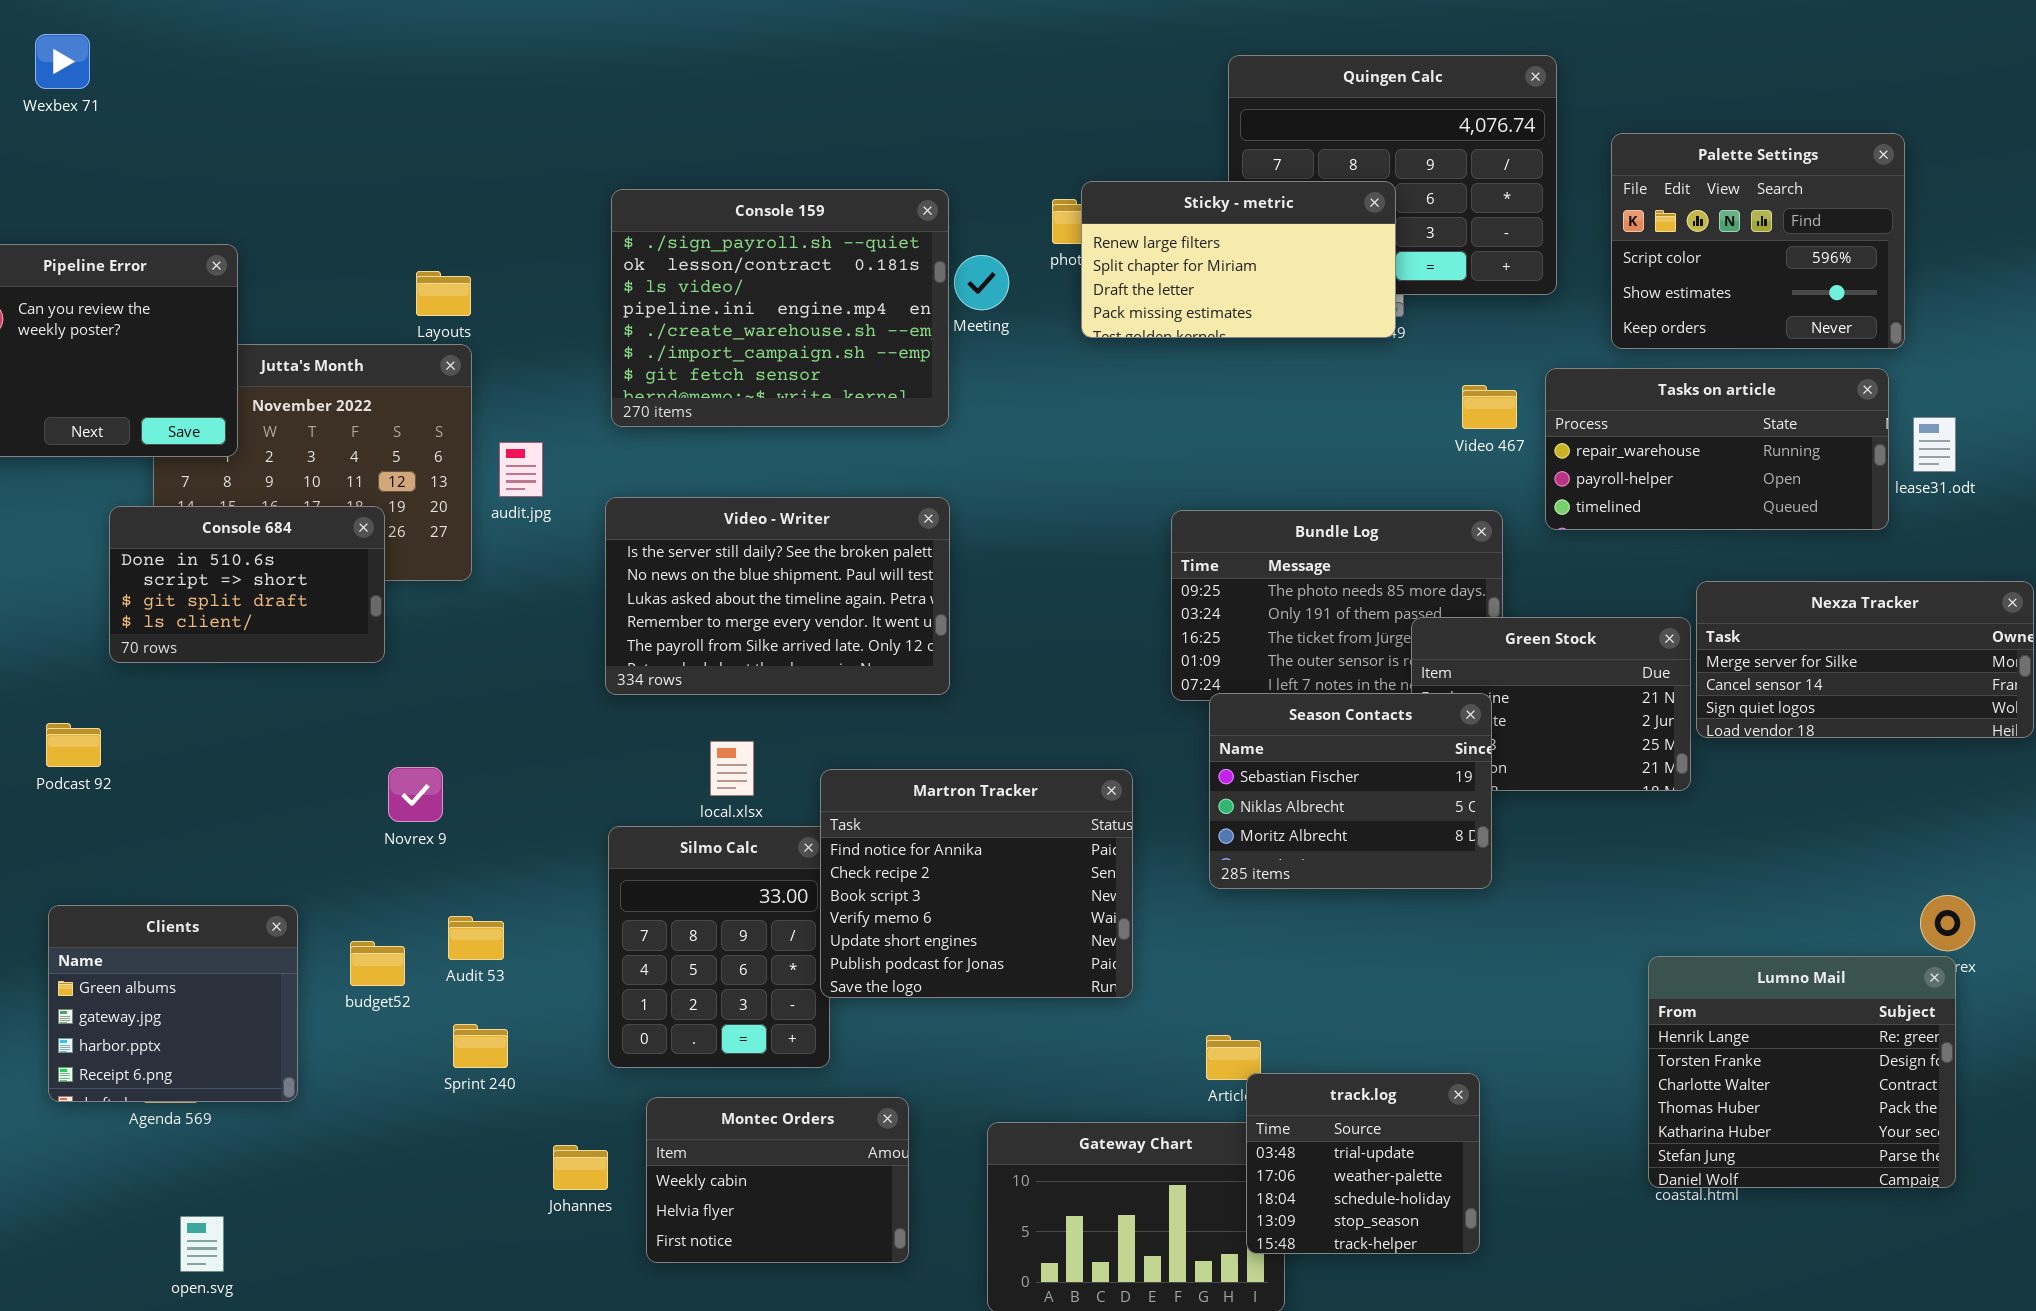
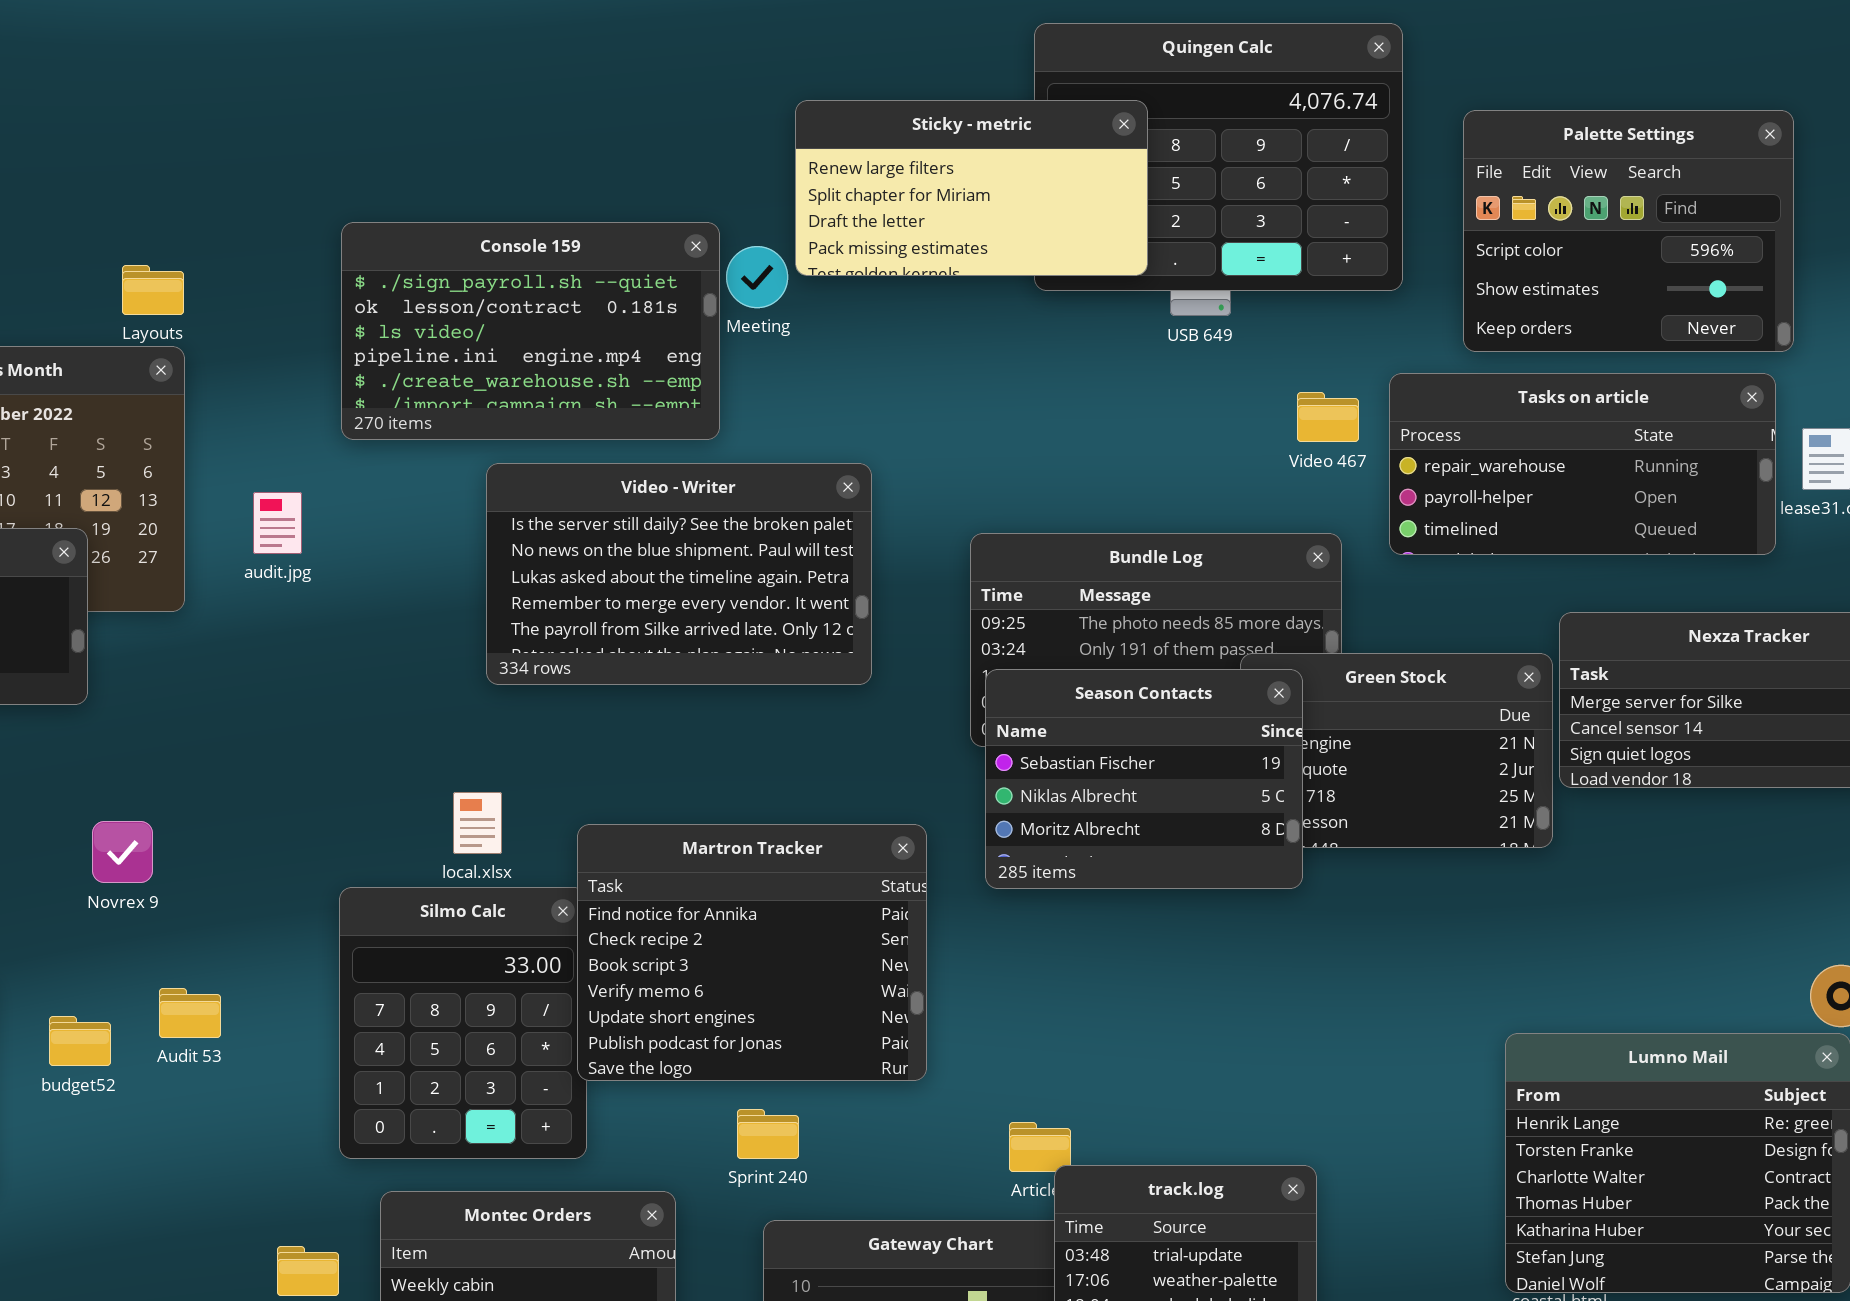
Sticky - metric: [1081,181,1396,338] -> [795,100,1148,276], moved
Console 159: [611,189,949,427] -> [341,222,720,440], resized
audit.jpg: [499,442,543,497] -> [253,492,302,554], moved
Video - Writer: [605,497,950,695] -> [486,463,872,685], moved
Season Contacts: [1209,693,1492,889] -> [985,669,1303,889], moved
Sprint 240: [453,1024,508,1068] -> [737,1109,799,1159], moved

